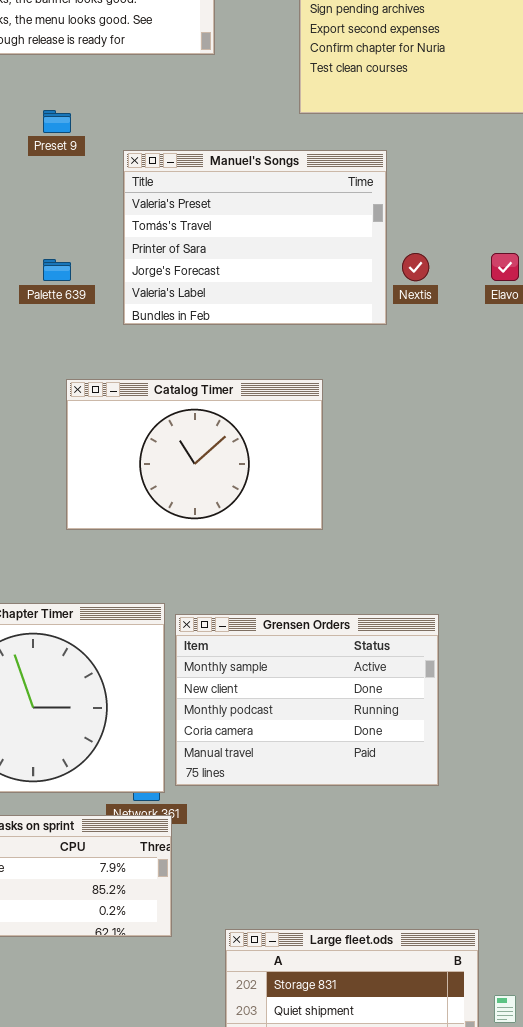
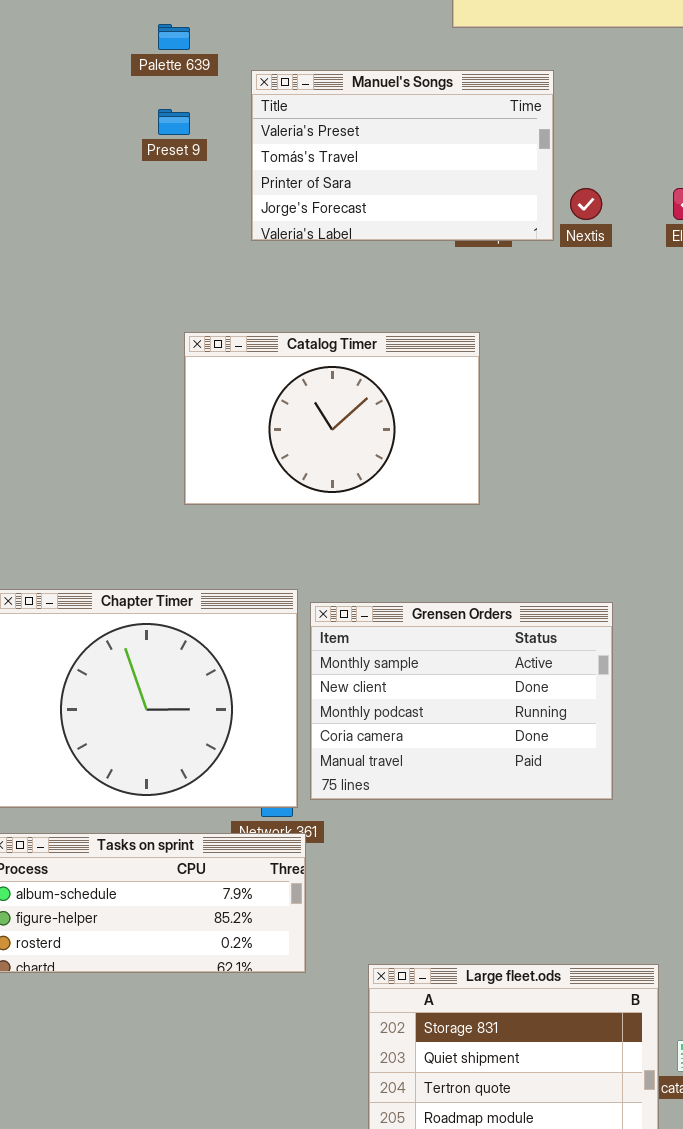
Preset 9: [43,110,71,133] -> [158,109,190,135], moved
Manuel's Songs: [123,150,387,325] -> [251,70,554,241], resized
Palette 639: [43,259,71,281] -> [158,24,190,50], moved

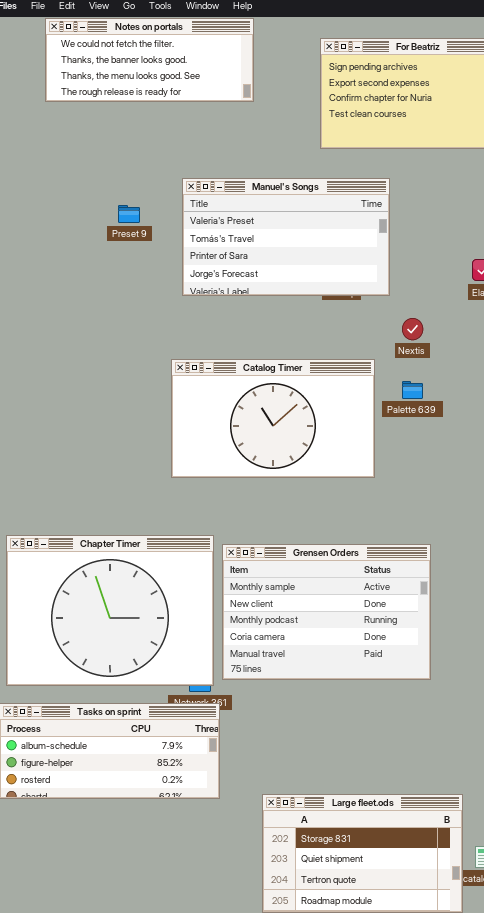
Palette 639: [158,24,190,50] -> [402,381,423,399], moved
Nextis: [570,188,602,220] -> [402,318,423,340], moved
Catalog Timer: [184,332,480,505] -> [171,359,375,478], moved

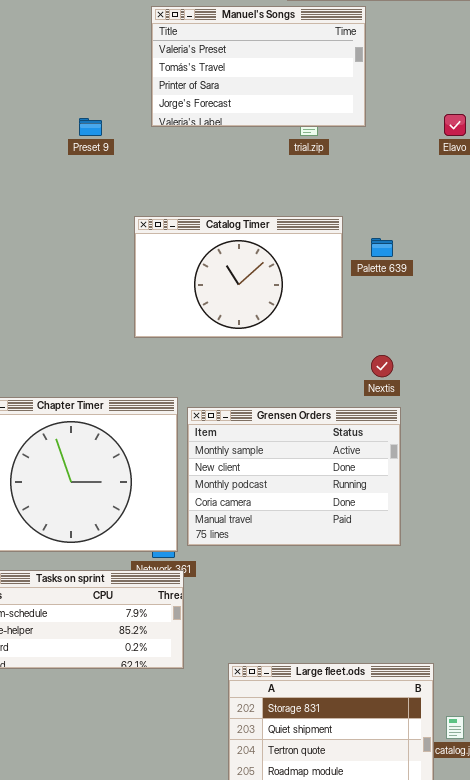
Manuel's Songs: [182,178,390,296] -> [151,6,366,127], moved
Preset 9: [118,205,140,223] -> [79,118,102,136], moved
Nextis: [402,318,423,340] -> [371,355,393,377], moved

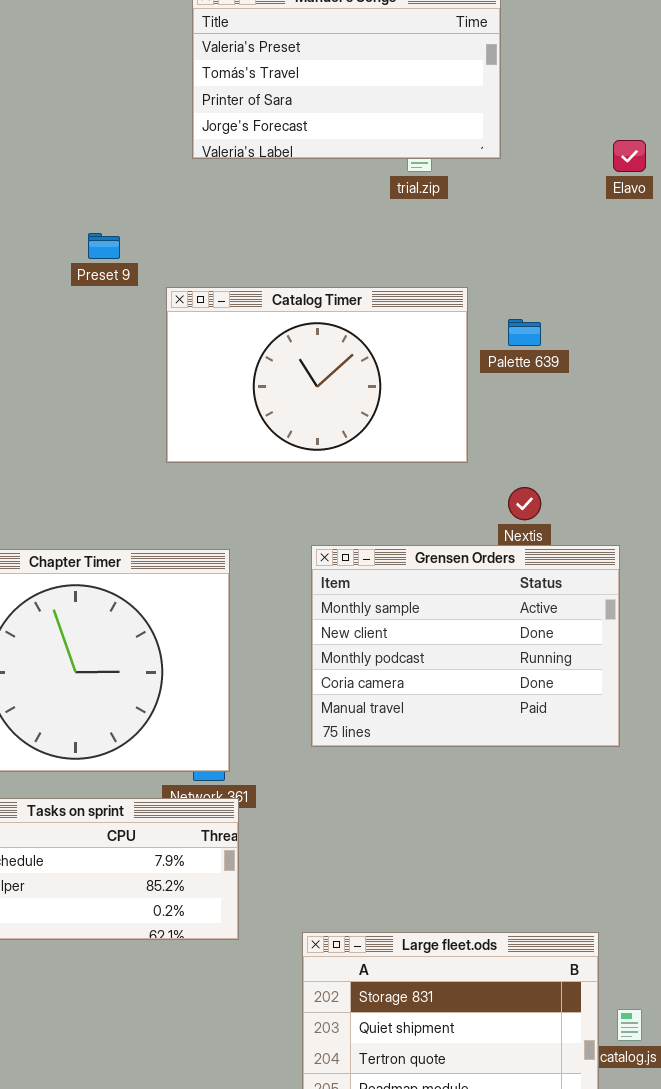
Preset 9: [79,118,102,136] -> [88,233,120,259], moved
Grensen Orders: [187,407,401,546] -> [311,545,620,747], moved

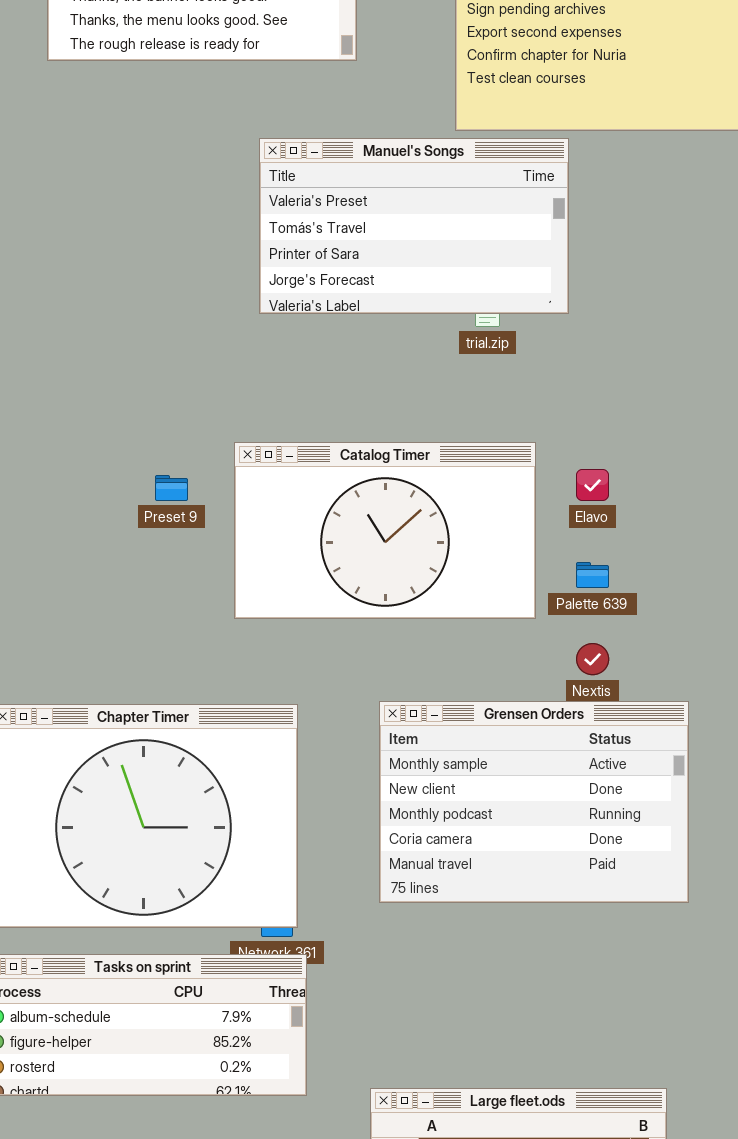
Elavo: [613,140,646,172] -> [576,469,609,501], moved
Preset 9: [88,233,120,259] -> [155,475,188,501], moved
Palette 639: [508,319,541,346] -> [576,562,609,588], moved

